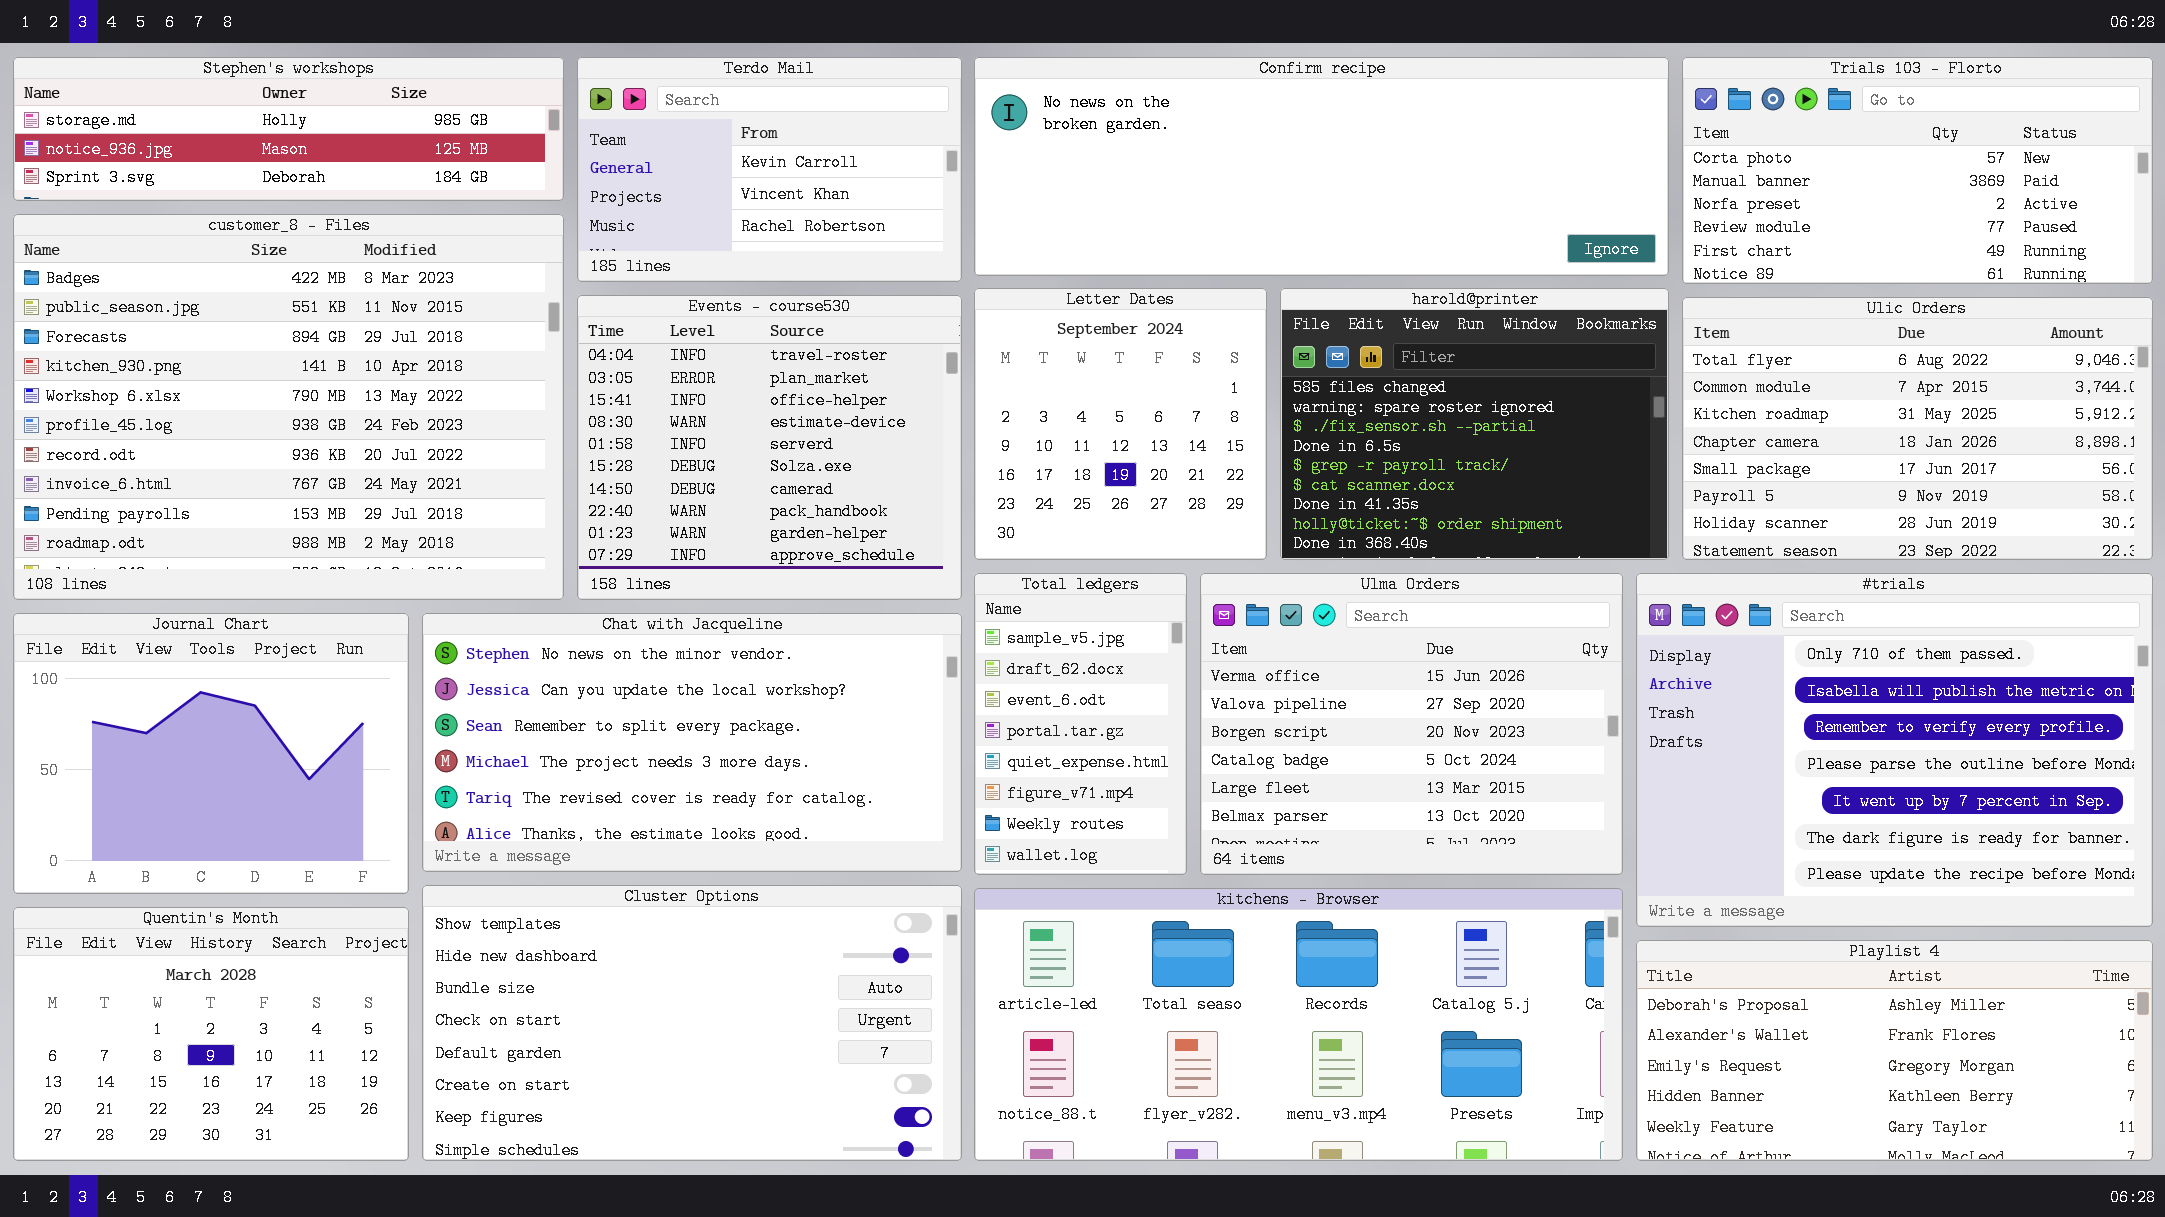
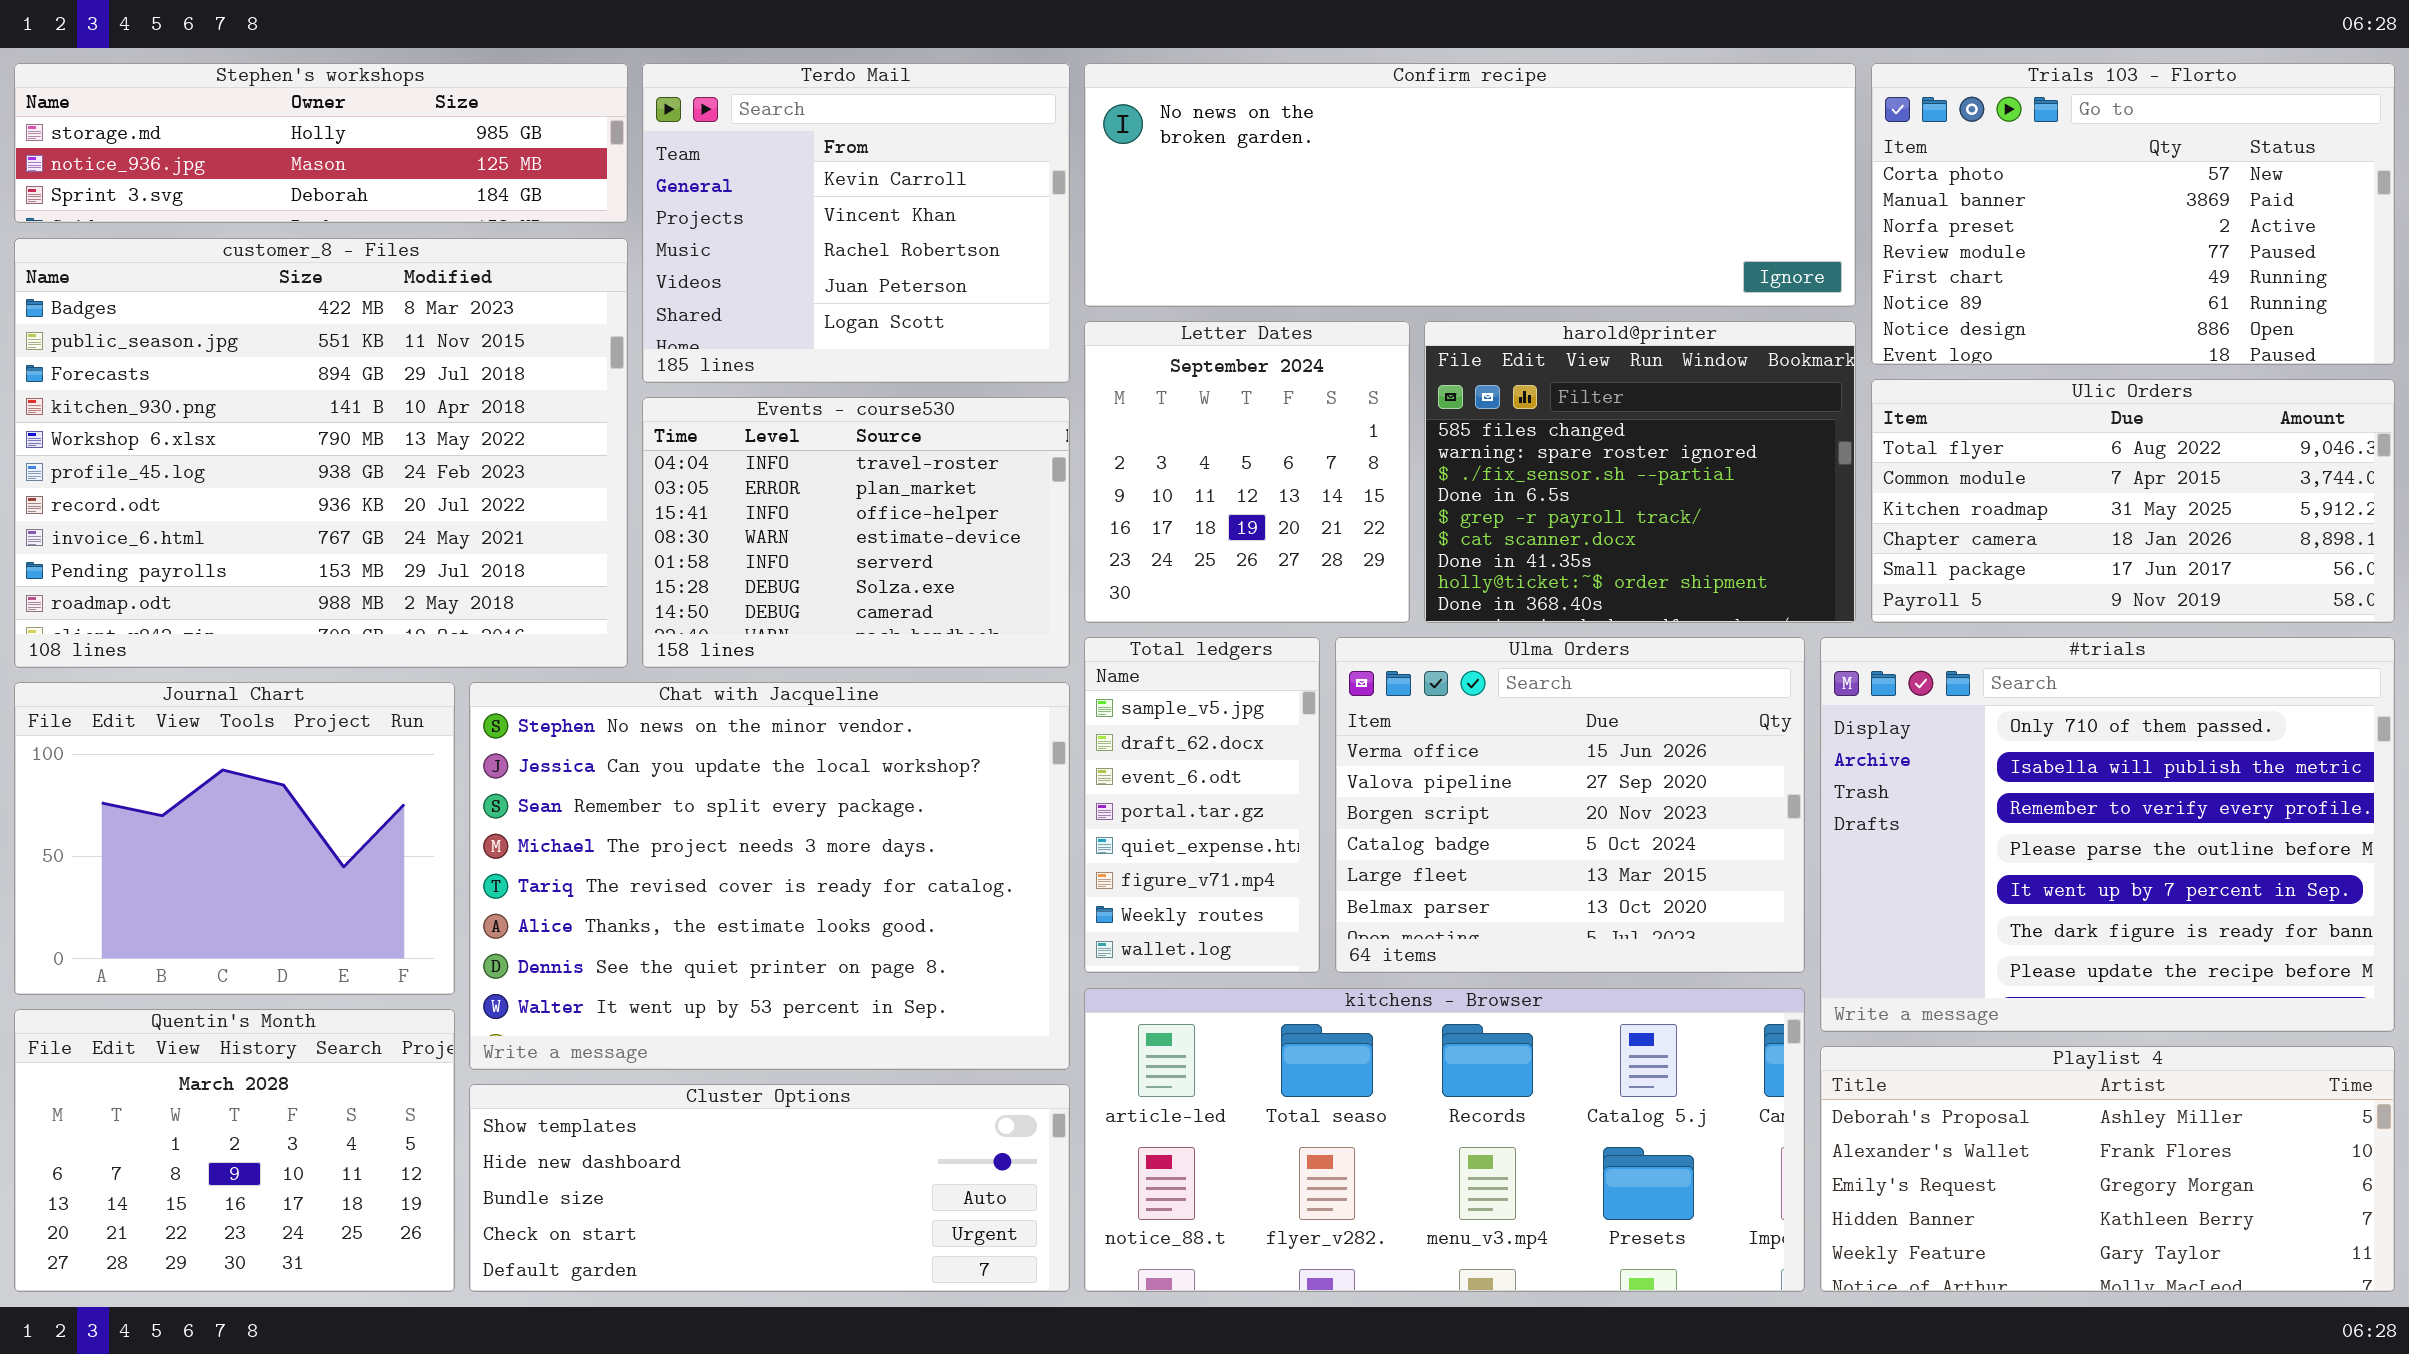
Terdo Mail: [577,57,962,282] -> [642,63,1070,383], resized
Trials 103 - Florto: [1682,57,2153,284] -> [1871,63,2395,365], resized
Events - course530: [577,295,962,600] -> [642,397,1070,668], resized
Ulic Orders: [1682,297,2153,560] -> [1871,379,2395,623], resized
Chat with Jacqueline: [422,613,962,872] -> [469,682,1070,1070], resized
Cluster Options: [422,885,962,1161] -> [469,1084,1070,1292], resized

